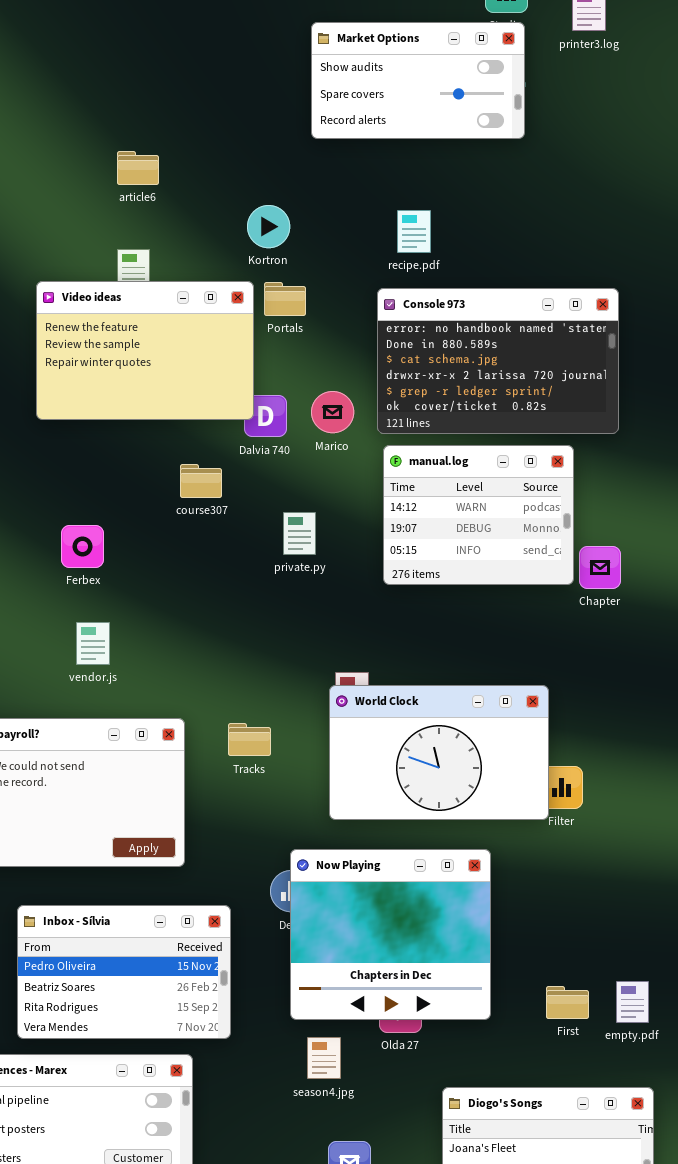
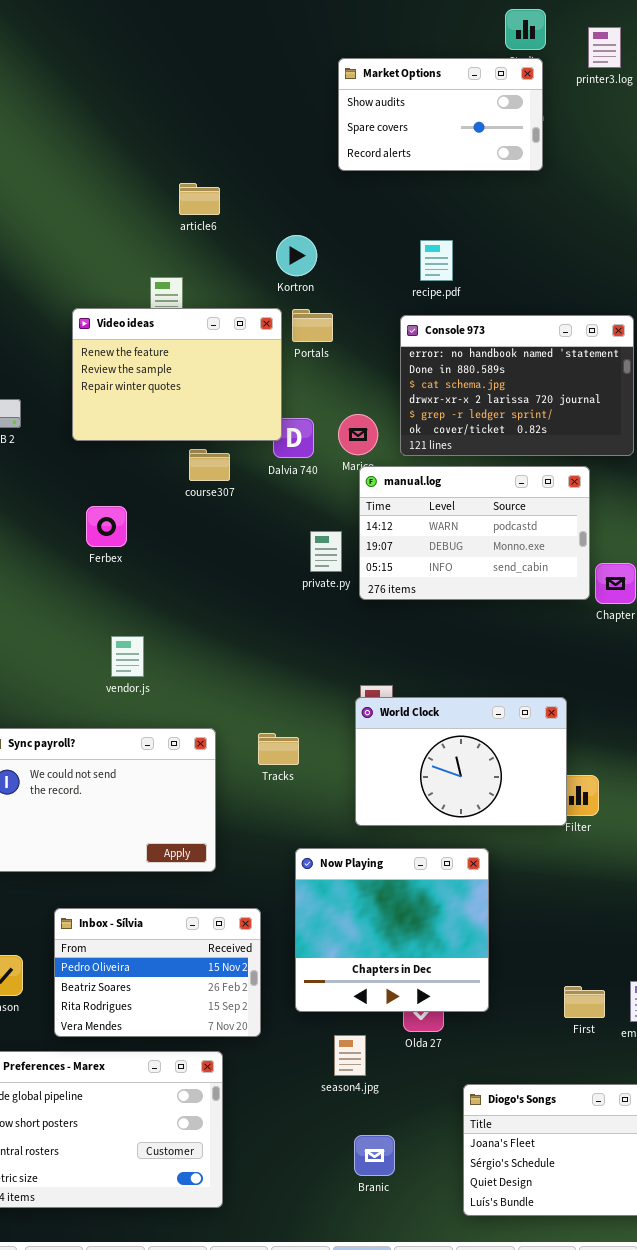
article6: [117,151,159,185] -> [179,183,220,215], moved
manual.log: [383,445,574,585] -> [359,466,590,600], resized
course307: [180,464,222,498] -> [189,449,230,481], moved
Ferbex: [61,525,104,568] -> [86,506,127,547], moved
Now Playing: [290,849,491,1020] -> [295,848,489,1012], moved

